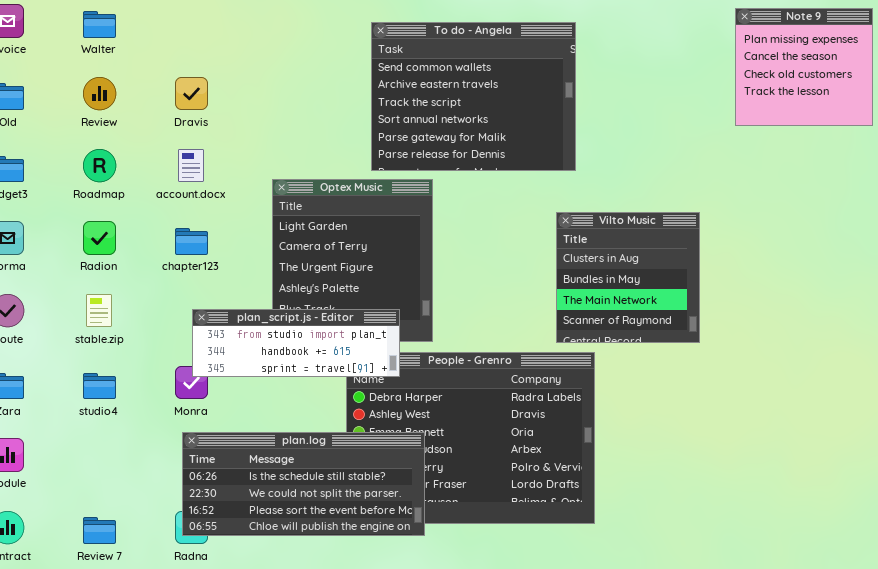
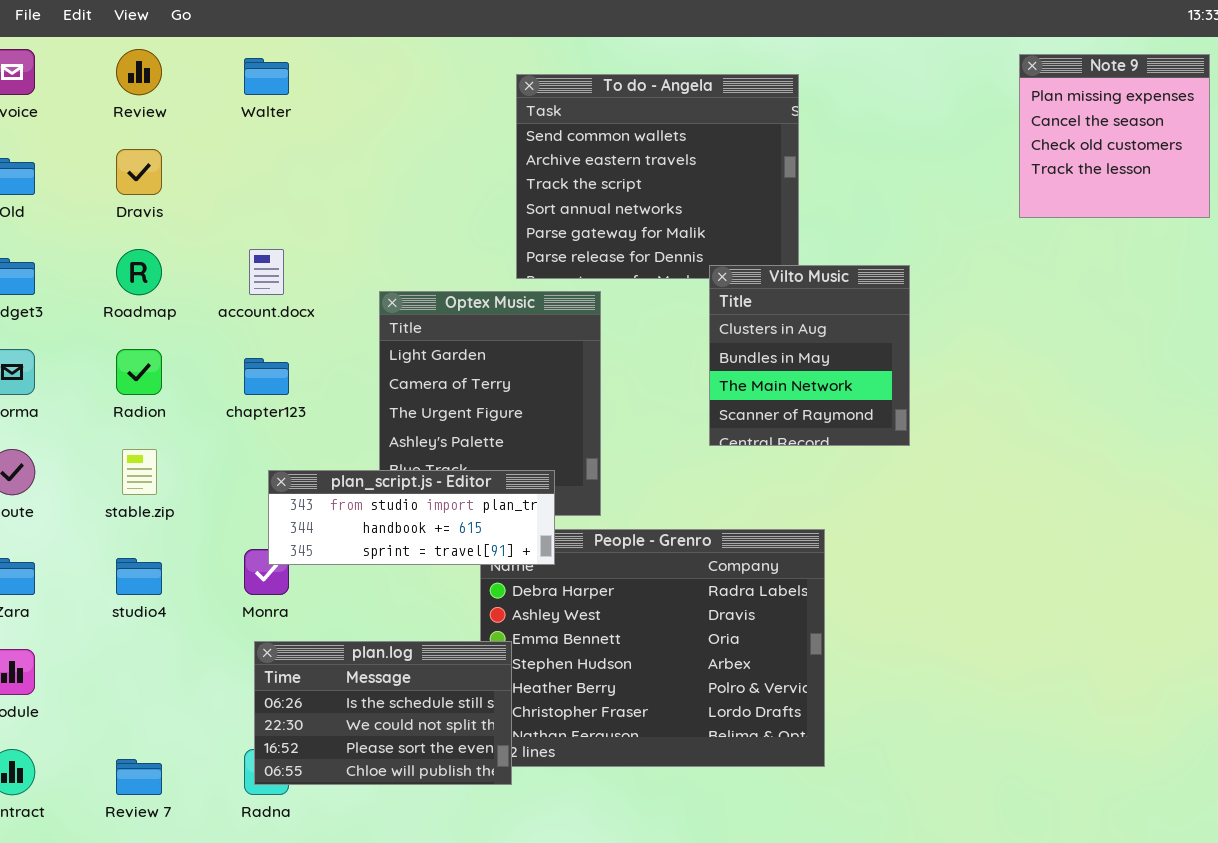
Walter: [83,11,116,38] -> [244,58,289,95], moved
Review: [83,77,116,110] -> [116,49,162,95], moved
Dravis: [175,77,208,110] -> [116,149,162,195], moved
Vilto Music: [556,212,700,343] -> [709,265,910,446], moved
plan.log: [182,432,425,536] -> [254,641,512,785], resized

